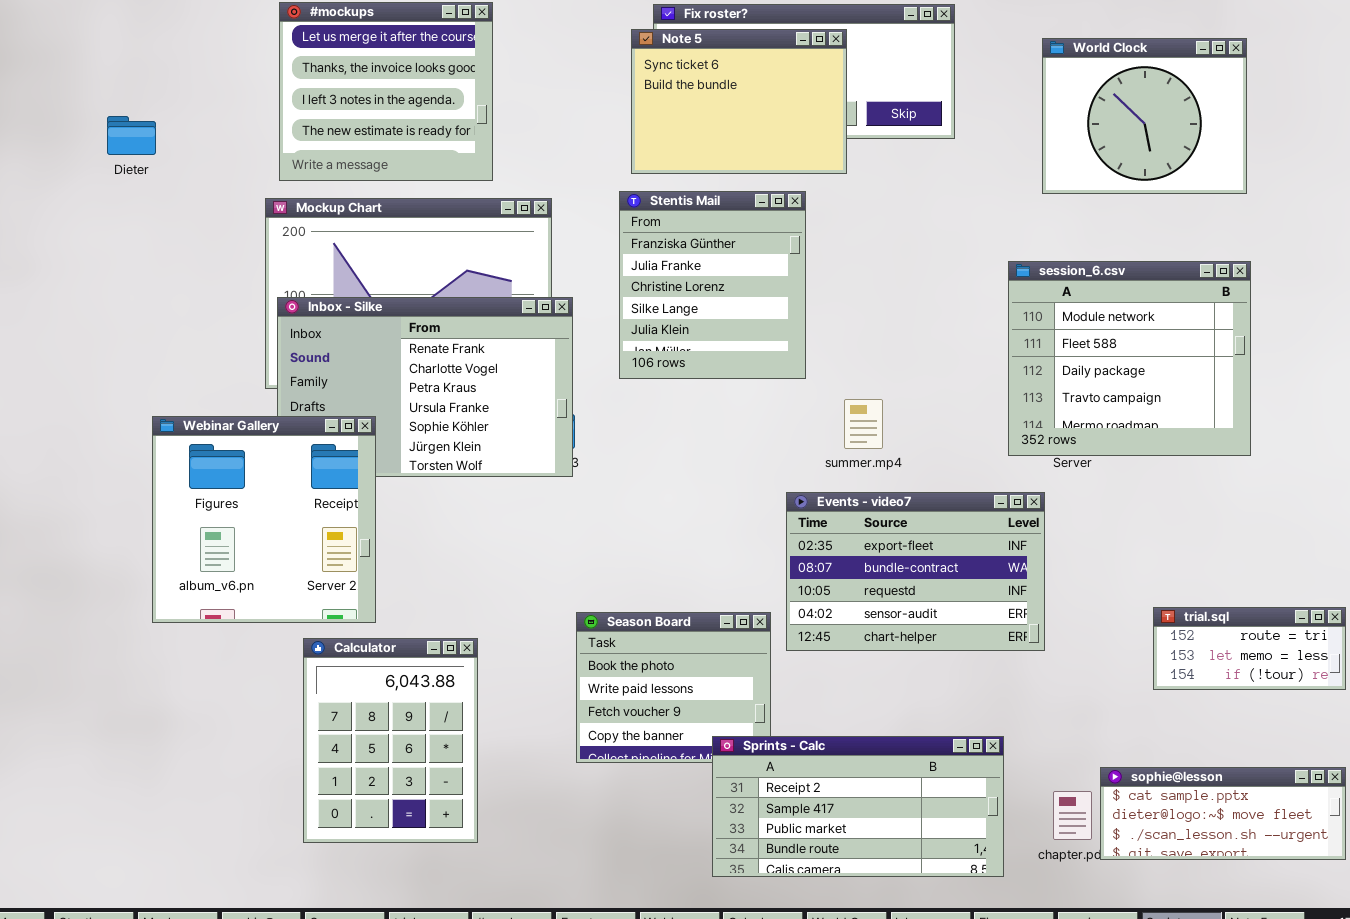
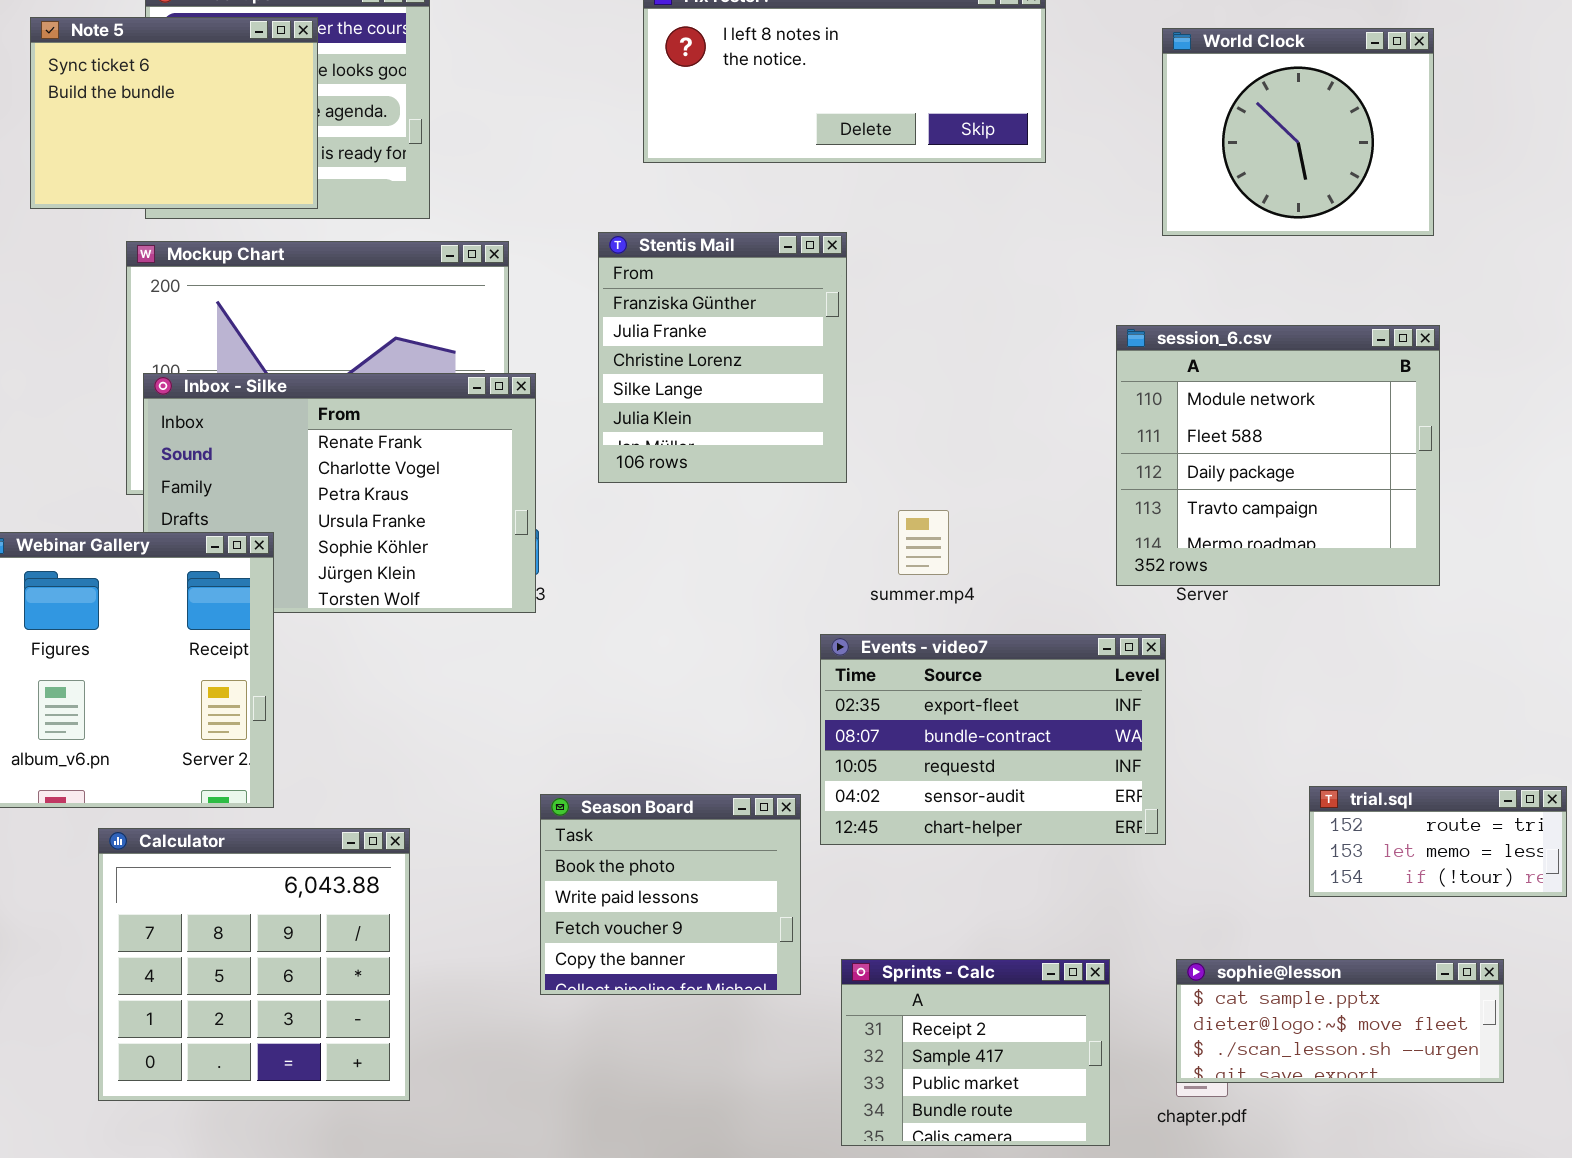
Note 5: [631,29,847,174] -> [30,17,318,209], moved
Calculator: [303,638,478,843] -> [98,828,410,1101], resized
Sprints - Calc: [712,736,1004,877] -> [841,959,1110,1146], resized
sophie@lesson: [1100,767,1346,860] -> [1176,959,1504,1083], moved

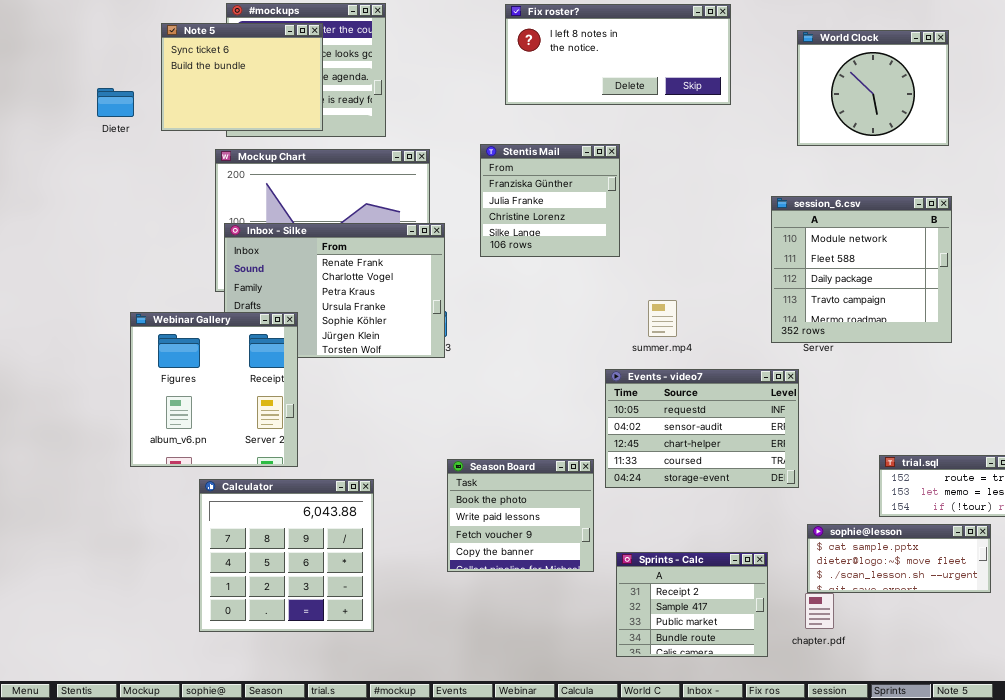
Stentis Mail: [598,232,847,483] -> [480,144,620,257], resized
Events - video7: [820,634,1166,845] -> [605,369,799,488], scrolled down 2 rows
sophie@lesson: [1176,959,1504,1083] -> [807,524,991,593], moved

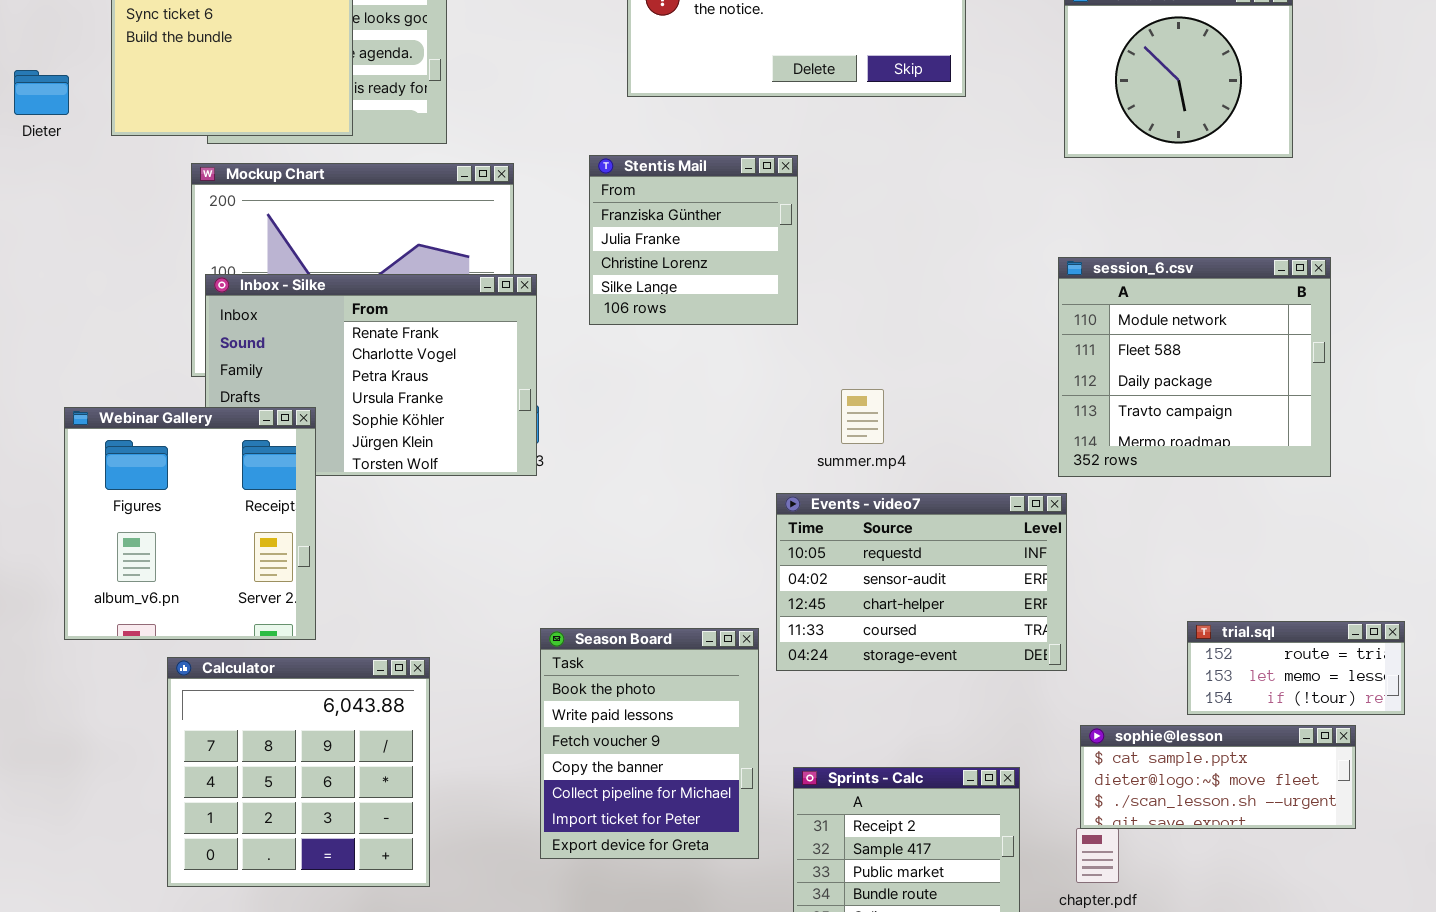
session_6.csv: [771,196,952,343] -> [1058,257,1331,477], moved
Season Board: [447,459,594,572] -> [540,628,759,859], resized

